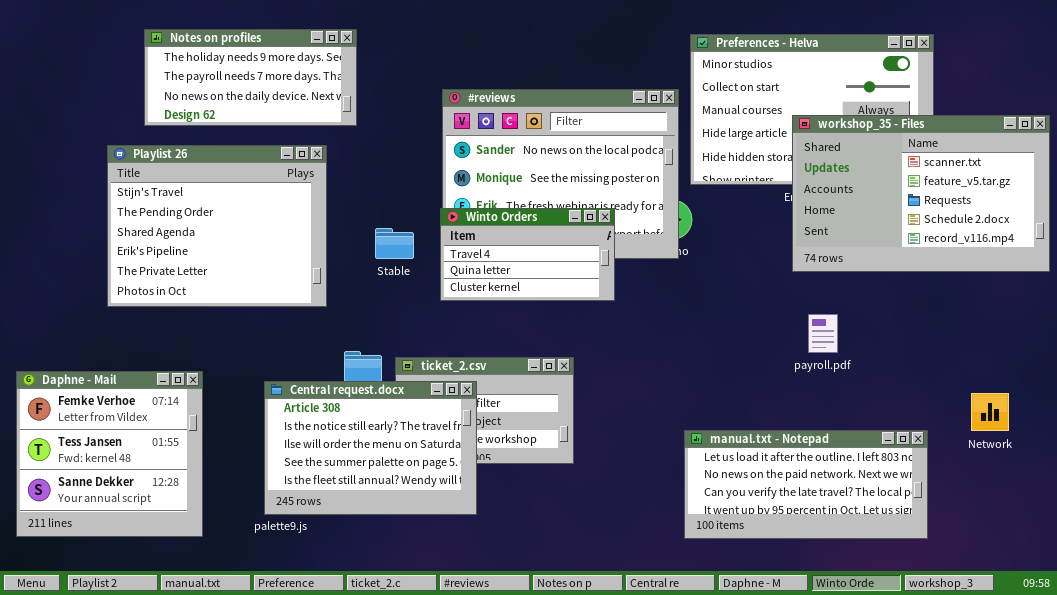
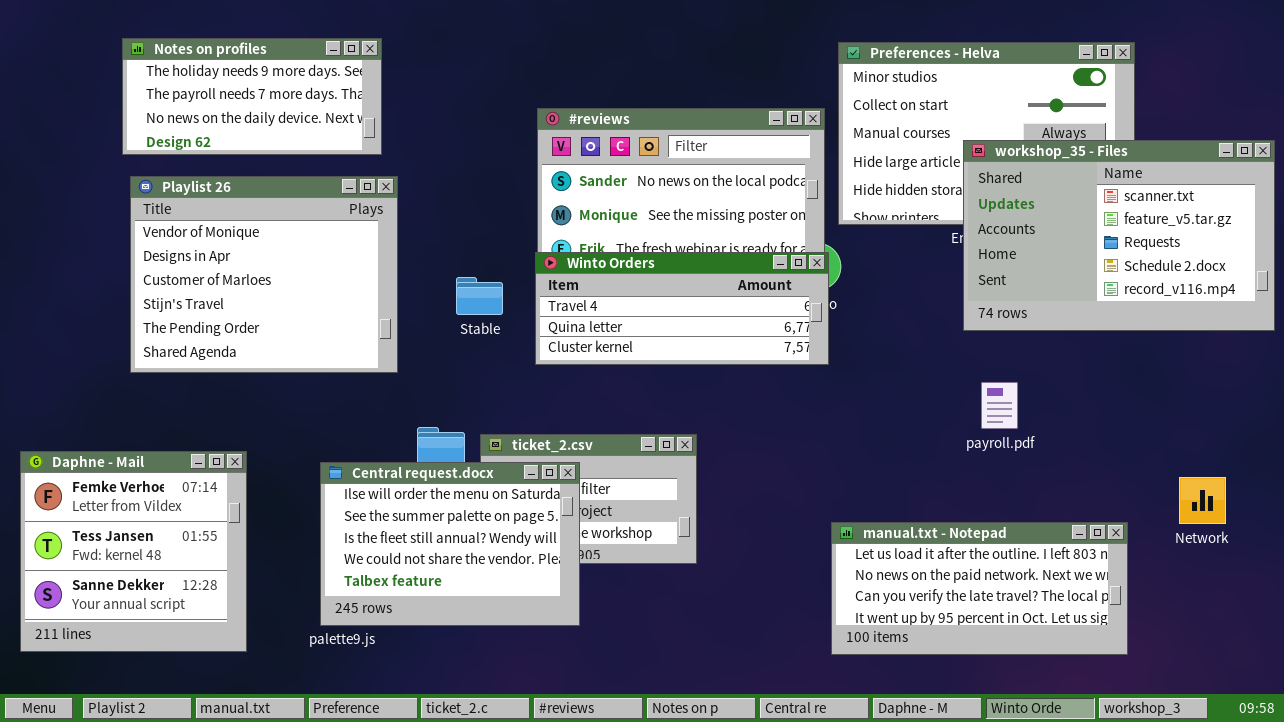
Notes on profiles: [144,29,357,126] -> [122,38,382,155], moved
Playlist 26: [107,145,327,307] -> [130,176,398,373], scrolled up 3 rows
Winto Orders: [440,208,615,301] -> [535,252,829,365], resized
Central request.docx: [264,381,477,515] -> [320,462,580,626], scrolled down 2 rows

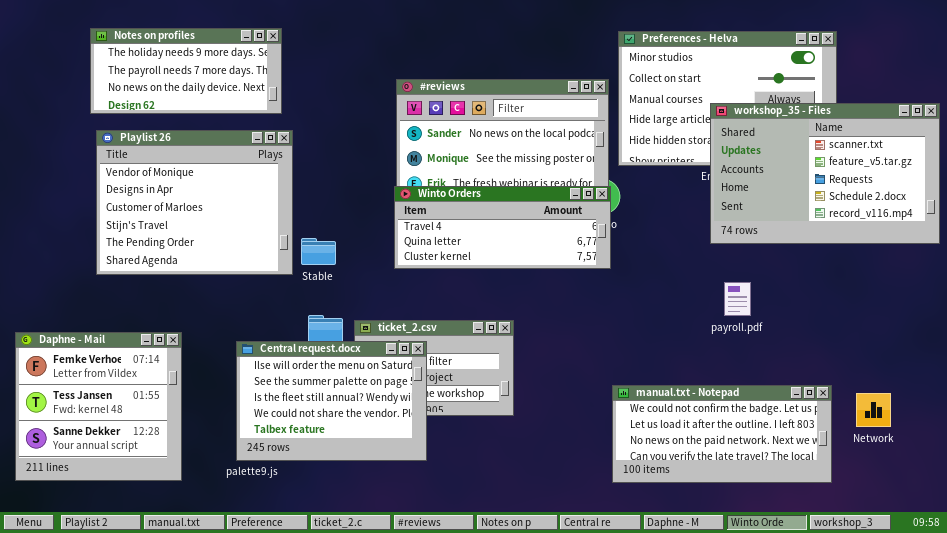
Stable: [456,277,503,315] -> [301,238,336,265], moved
Network: [1179,477,1226,524] -> [856,393,891,427], moved
manual.txt - Notepad: [831,522,1128,655] -> [612,385,832,483], scrolled up 1 row

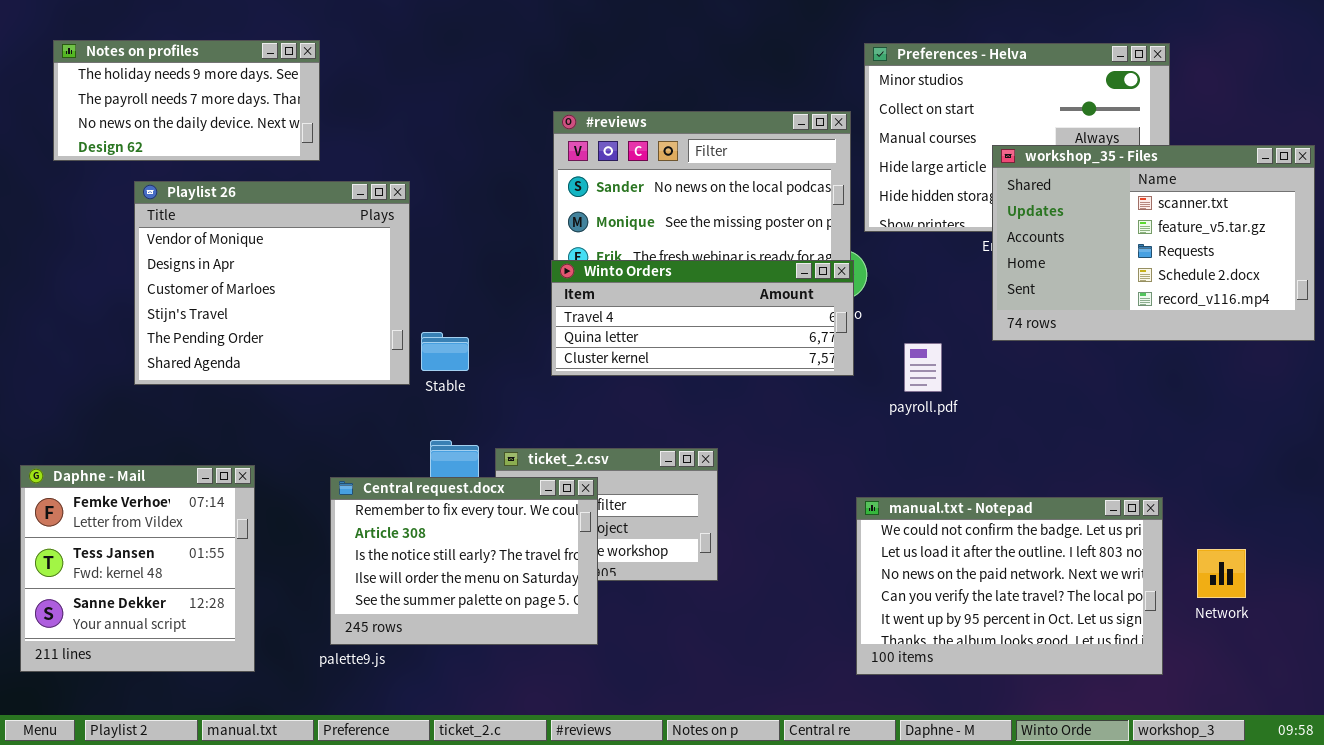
Notes on profiles: [90,28,282,114] -> [53,40,320,161], moved
payroll.pdf: [724,282,751,316] -> [904,343,942,392], moved
Central request.docx: [236,341,427,461] -> [330,477,598,645], scrolled up 3 rows
manual.txt - Notepad: [612,385,832,483] -> [856,497,1163,675], resized

